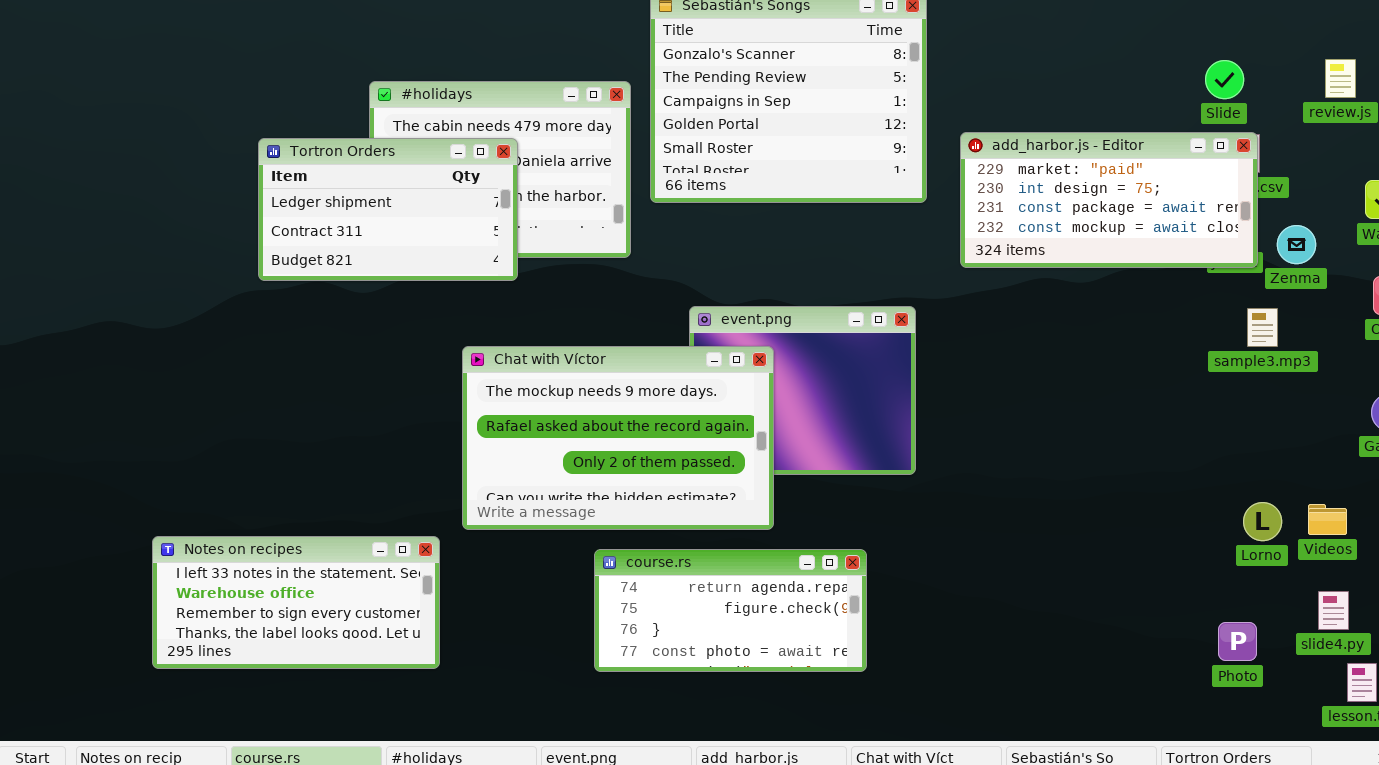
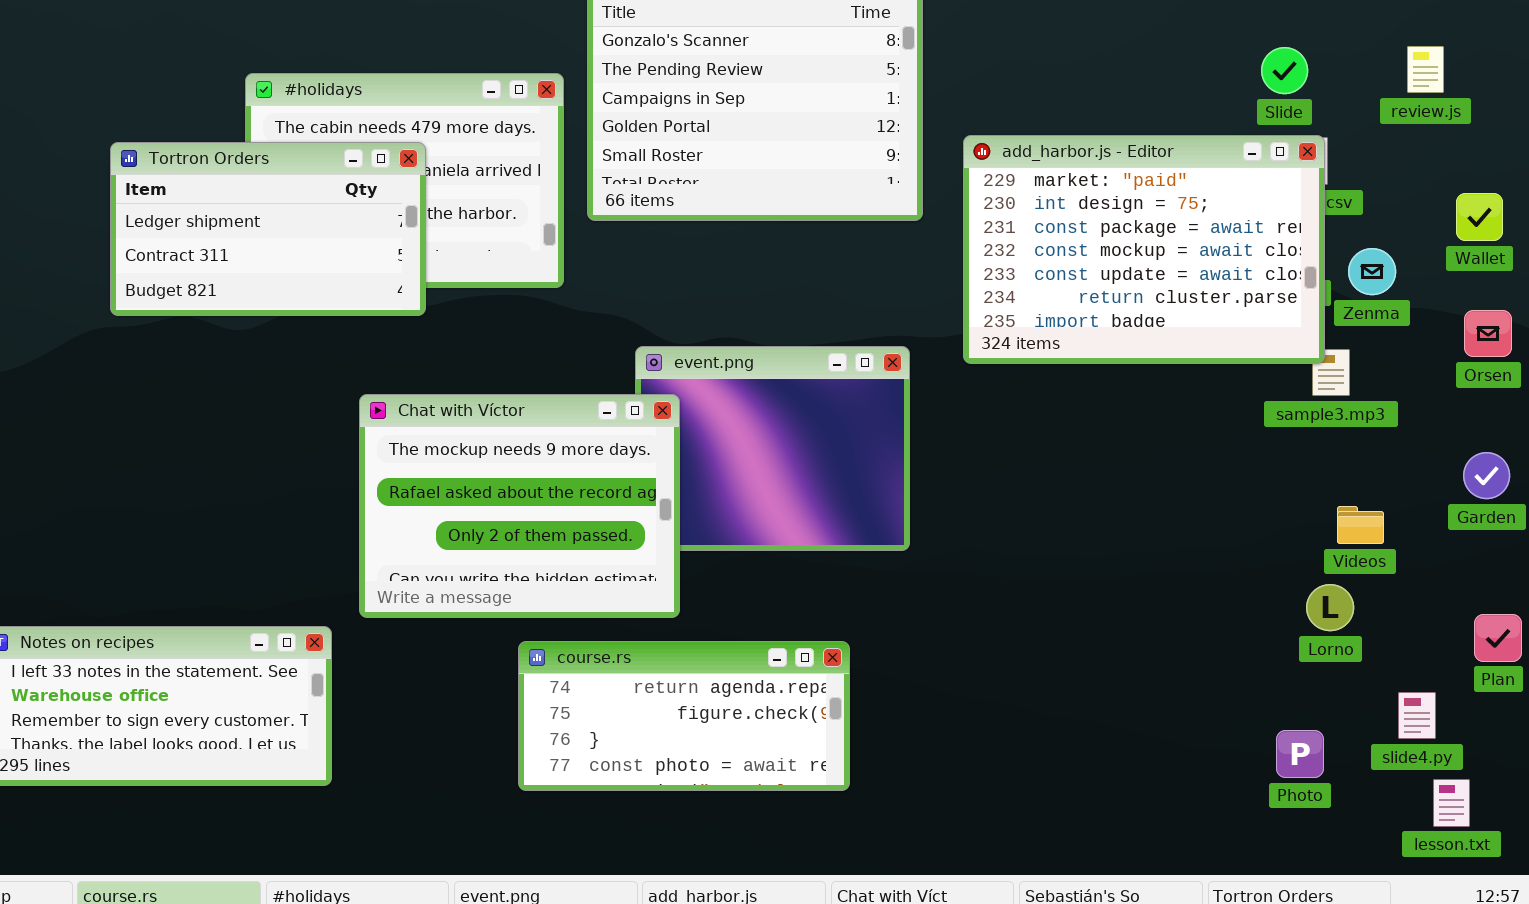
add_harbor.js - Editor: [960,132,1258,268] -> [963,135,1325,364], resized
Chat with Víctor: [462,346,774,530] -> [359,394,680,618], resized
Videos: [1308,504,1347,535] -> [1337,506,1384,544], moved

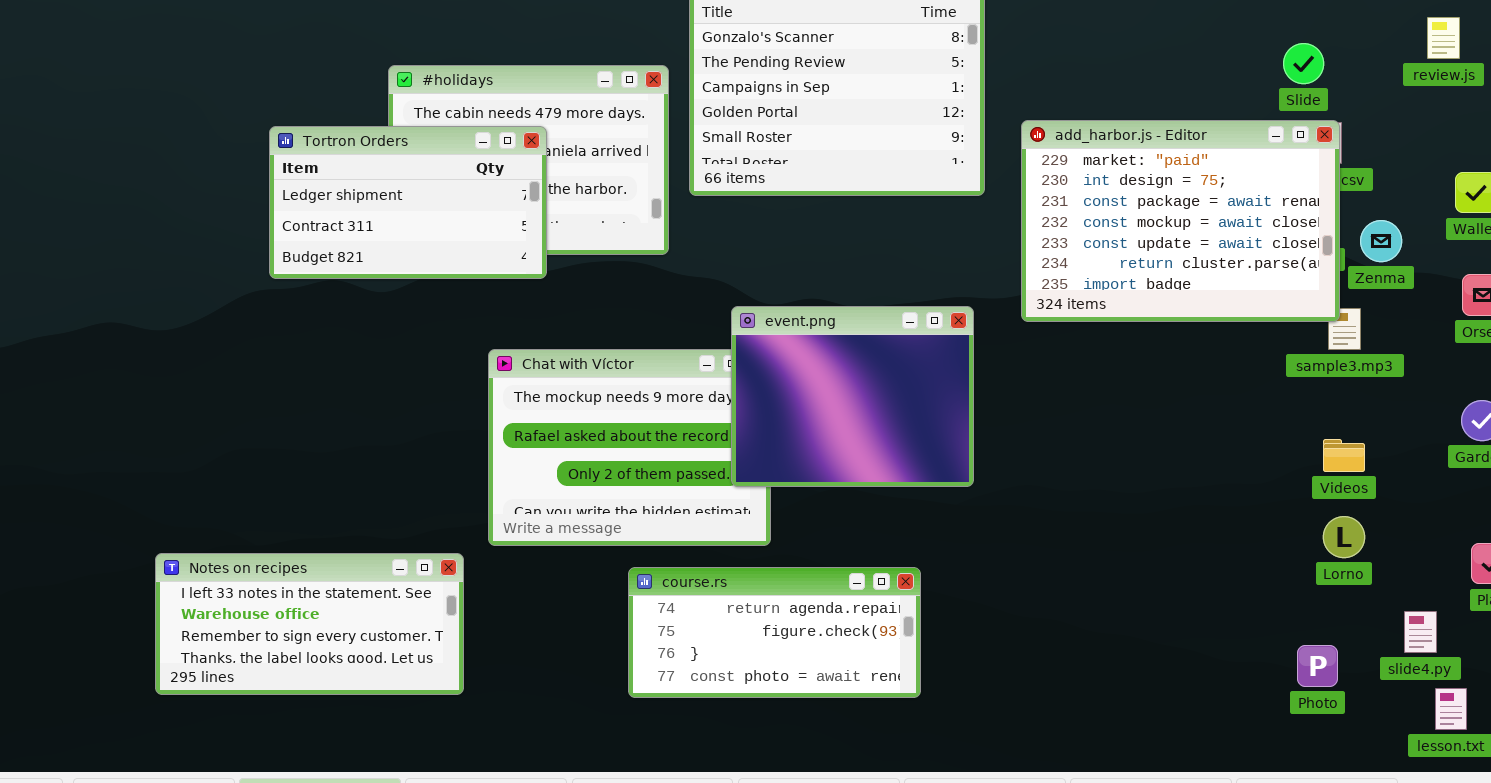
review.js: [1407,46,1444,93] -> [1427,17,1460,59], moved
event.png: [635,346,910,551] -> [731,306,974,487], raised
Videos: [1337,506,1384,544] -> [1323,439,1365,472], moved

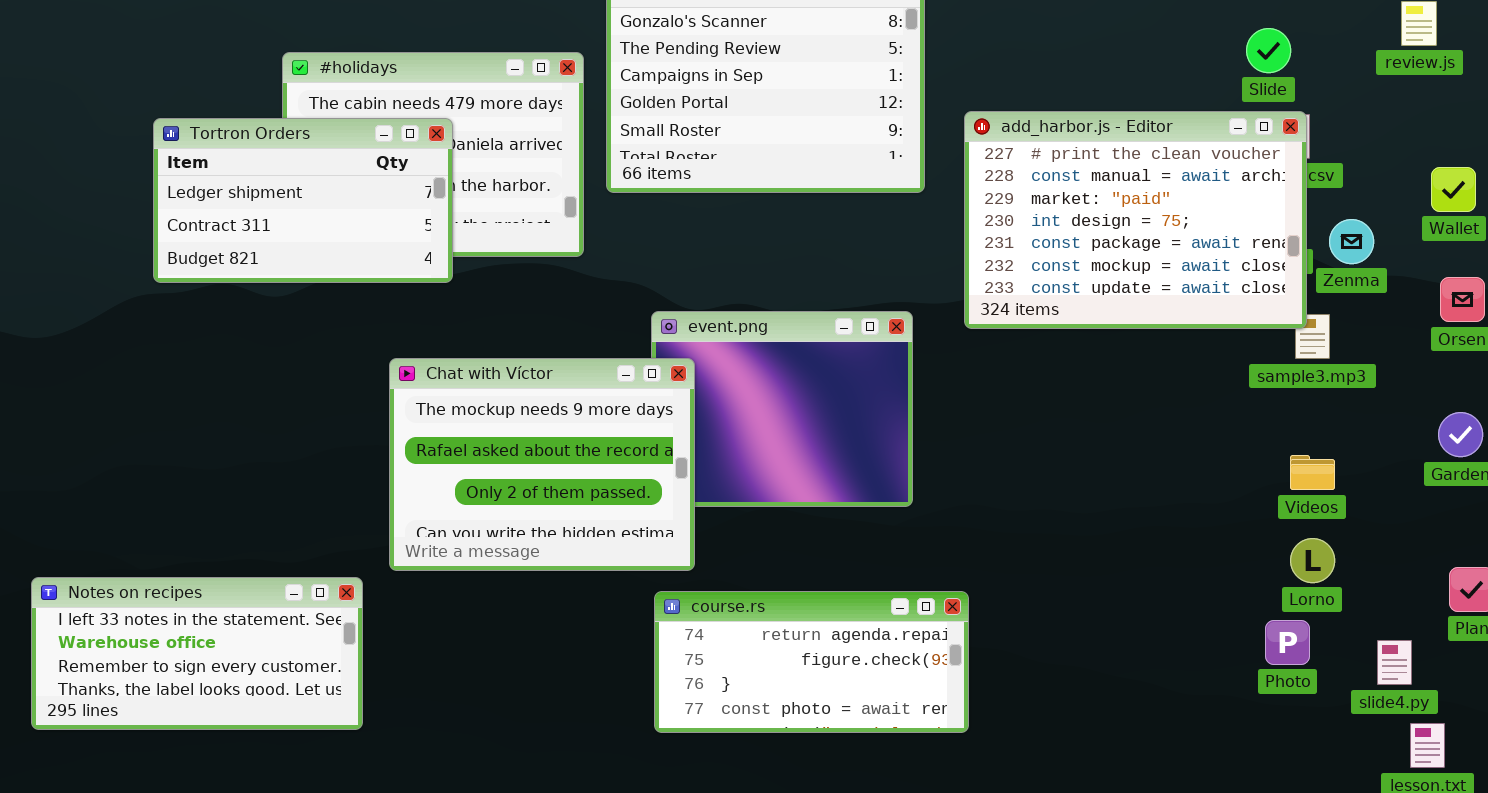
add_harbor.js - Editor: [1021,120,1340,322] -> [964,111,1307,329], scrolled up 2 rows
Chat with Víctor: [488,349,771,546] -> [389,358,695,571], raised
course.rs: [628,567,921,698] -> [654,591,969,733], moved
Photo: [1297,645,1338,687] -> [1265,620,1310,665], moved

